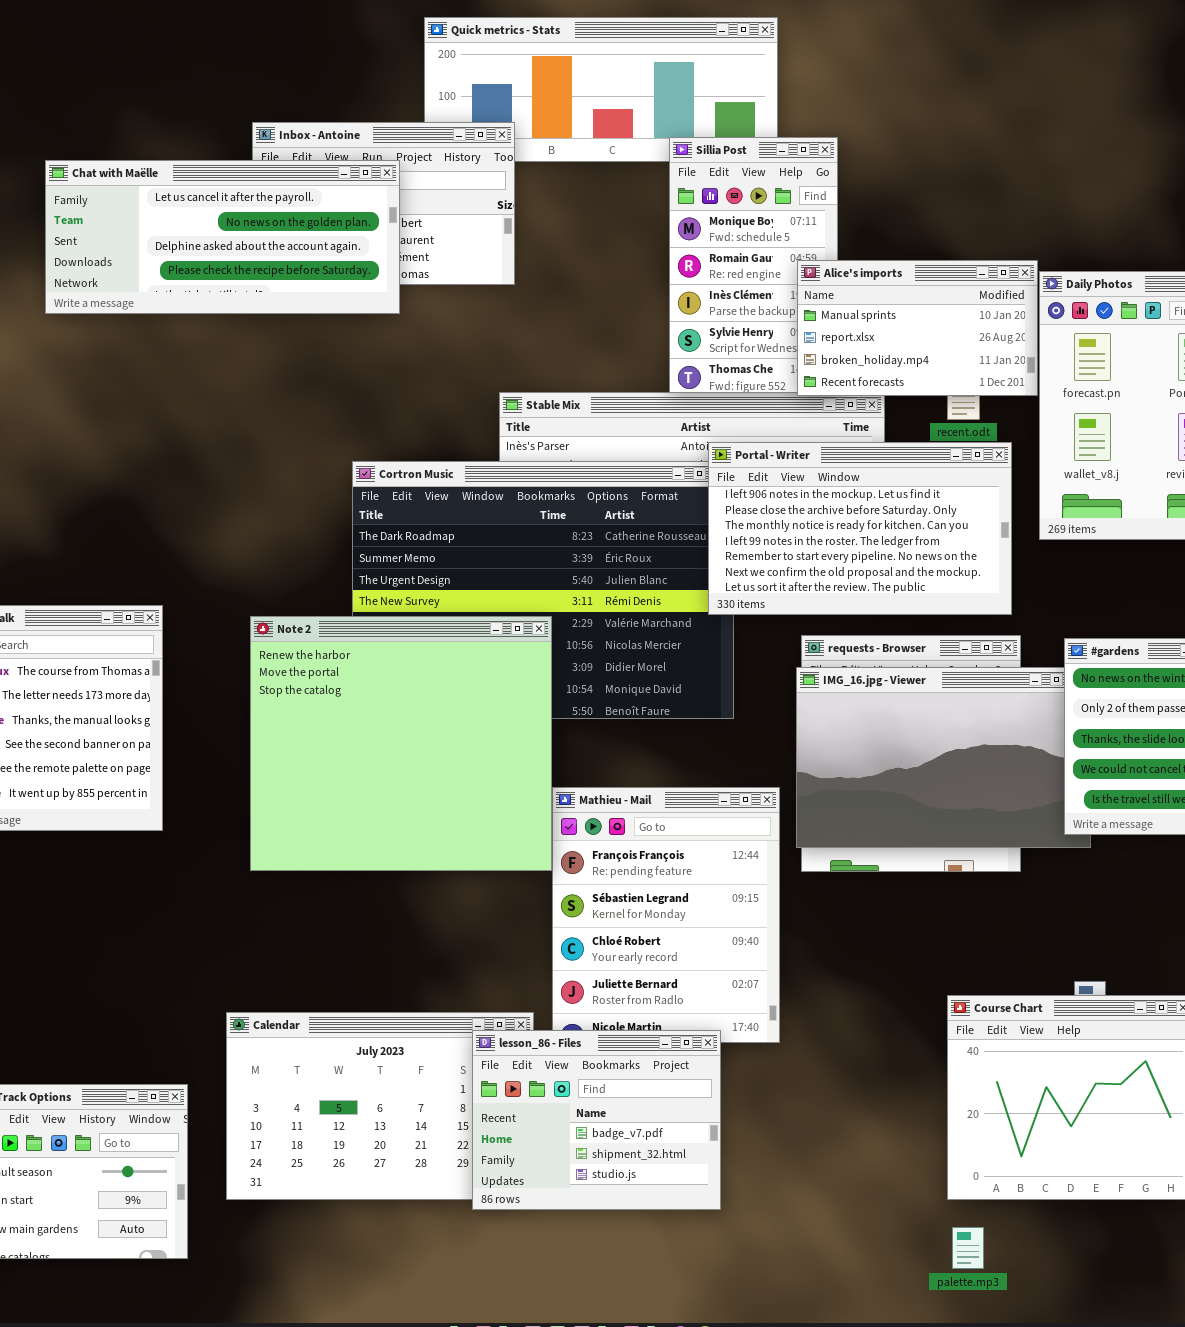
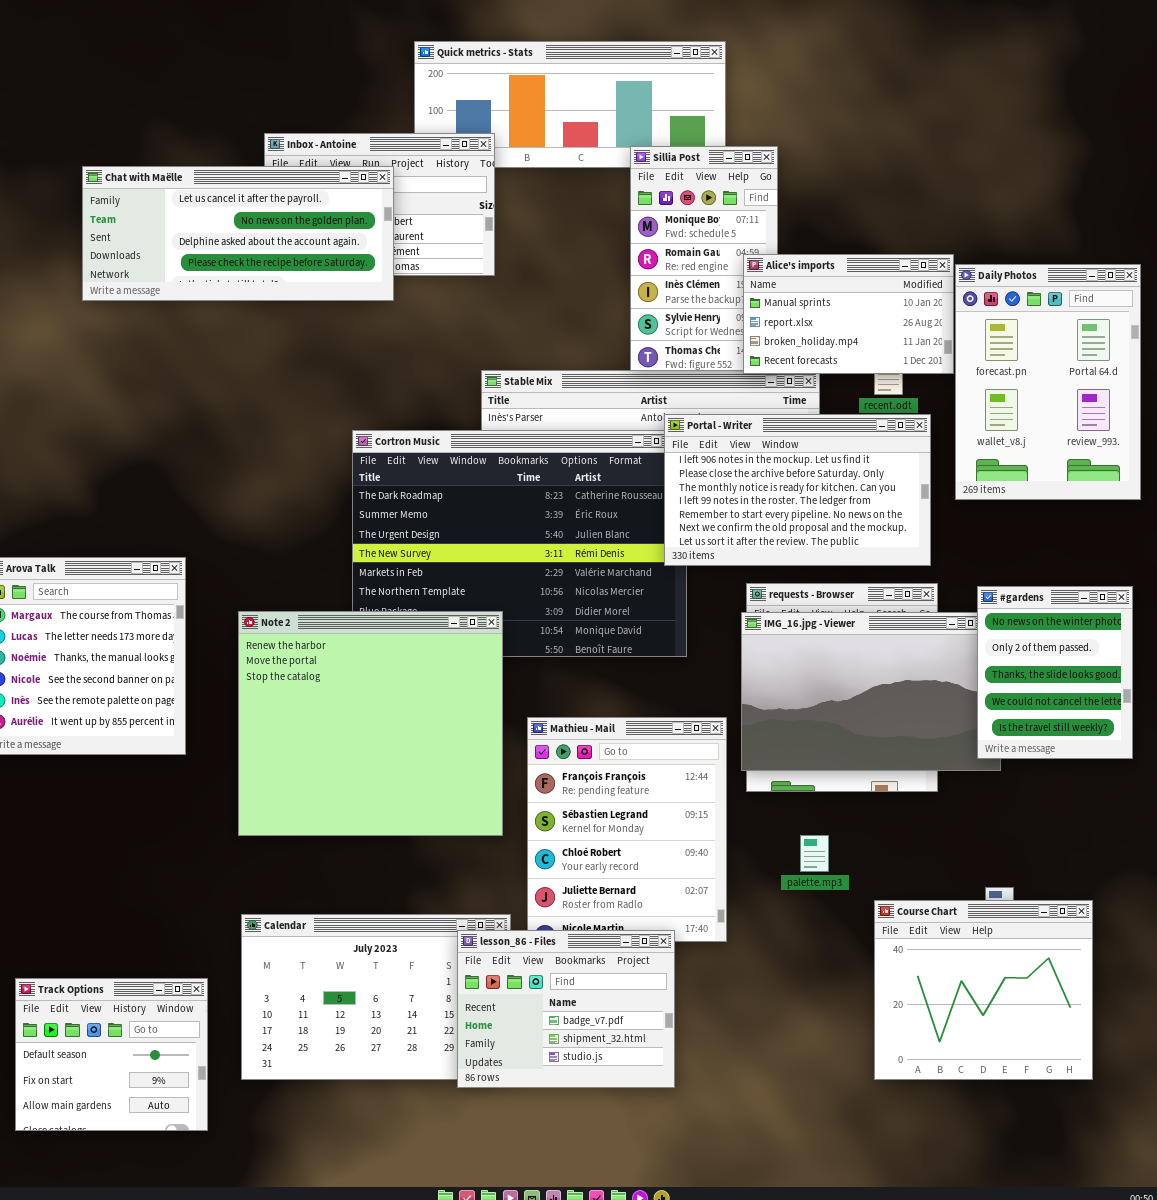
Note 2: [250,616,552,871] -> [238,611,503,836], moved
palette.mp3: [952,1227,984,1269] -> [800,835,829,872], moved

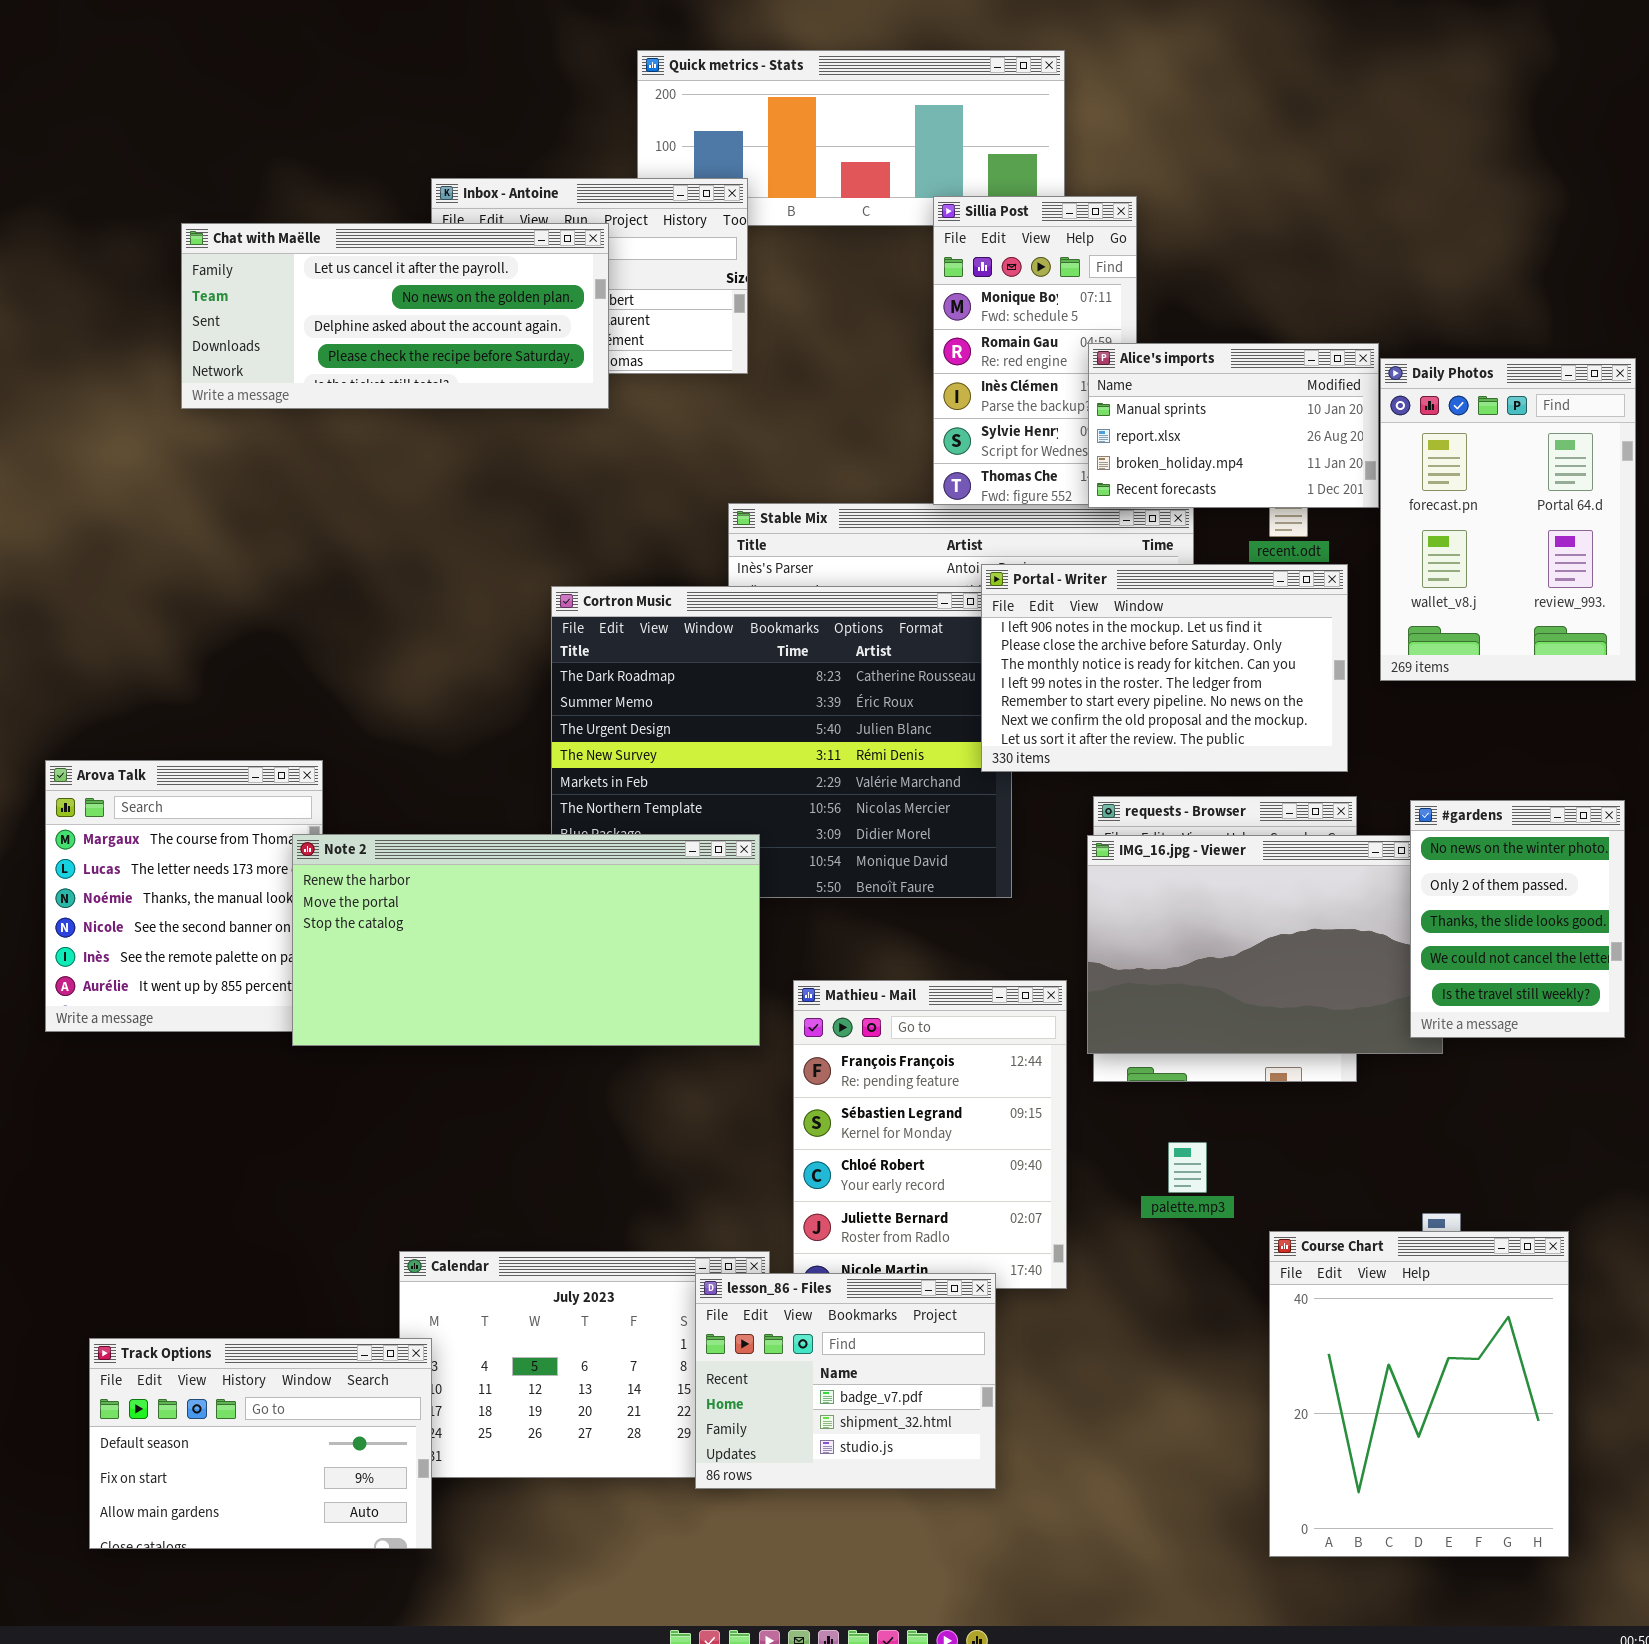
Note 2: [238,611,503,836] -> [292,834,760,1046], resized
Course Chart: [874,900,1093,1080] -> [1269,1231,1569,1557], resized
Track Options: [15,978,208,1131] -> [89,1338,432,1549], resized

